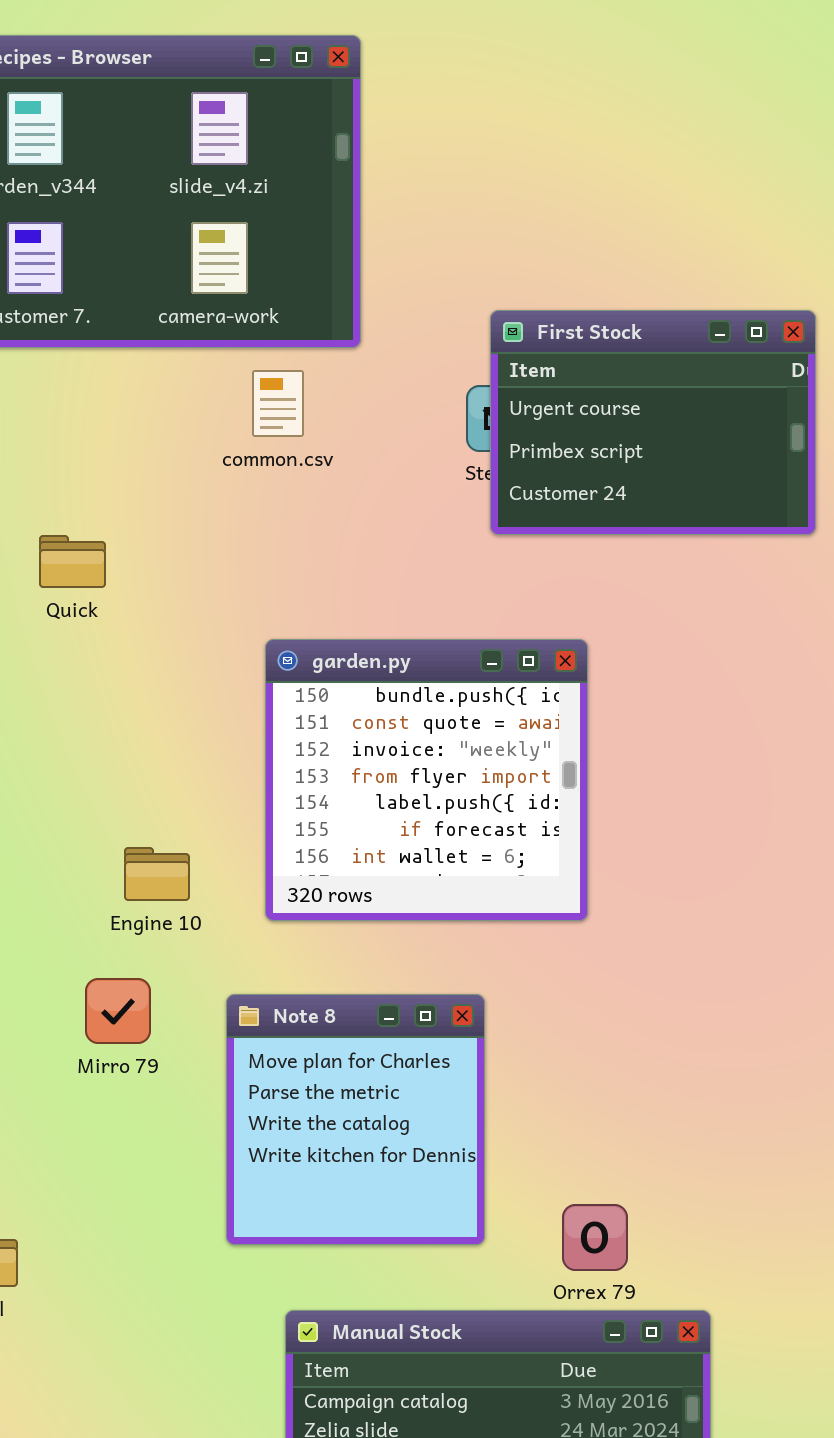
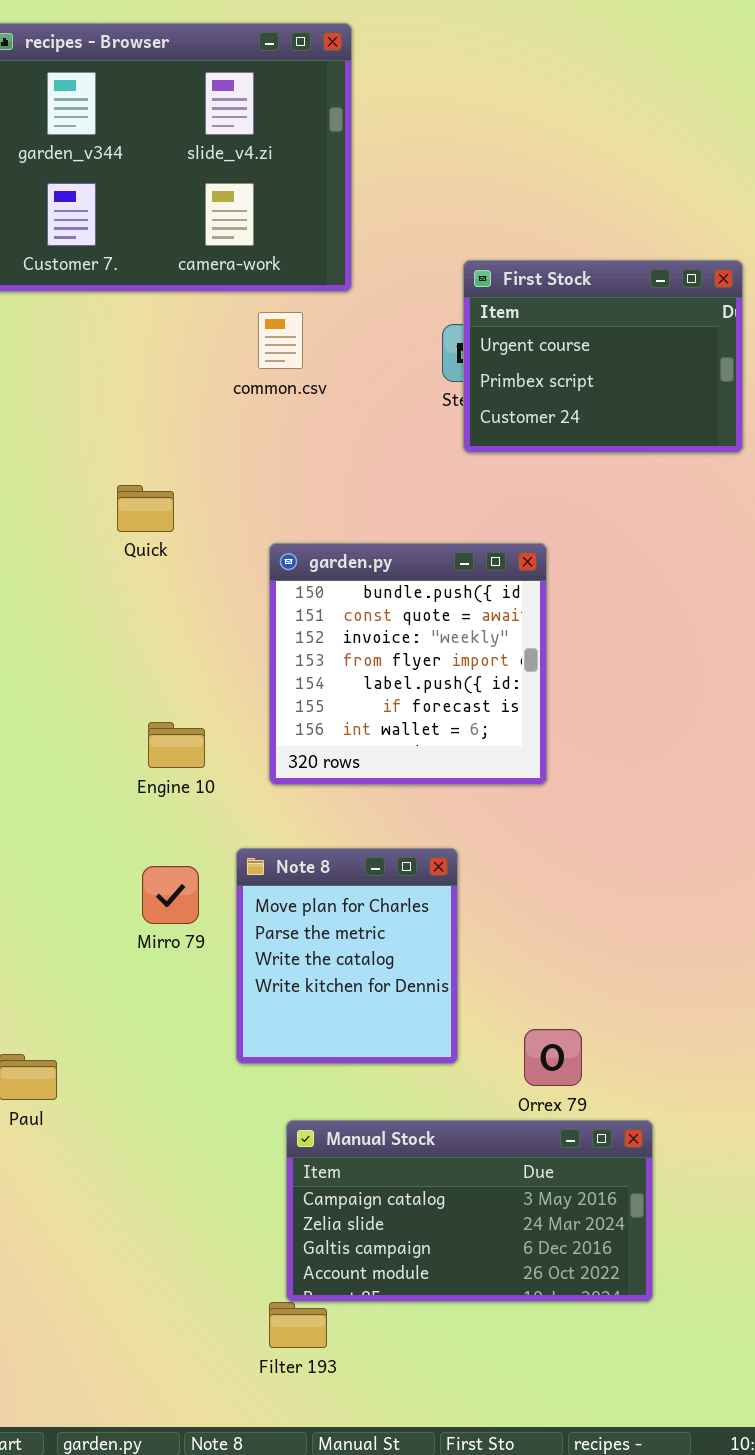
Quick: [39,535,106,588] -> [117,485,174,532], moved
Mirro 79: [85,978,151,1044] -> [142,866,199,924], moved

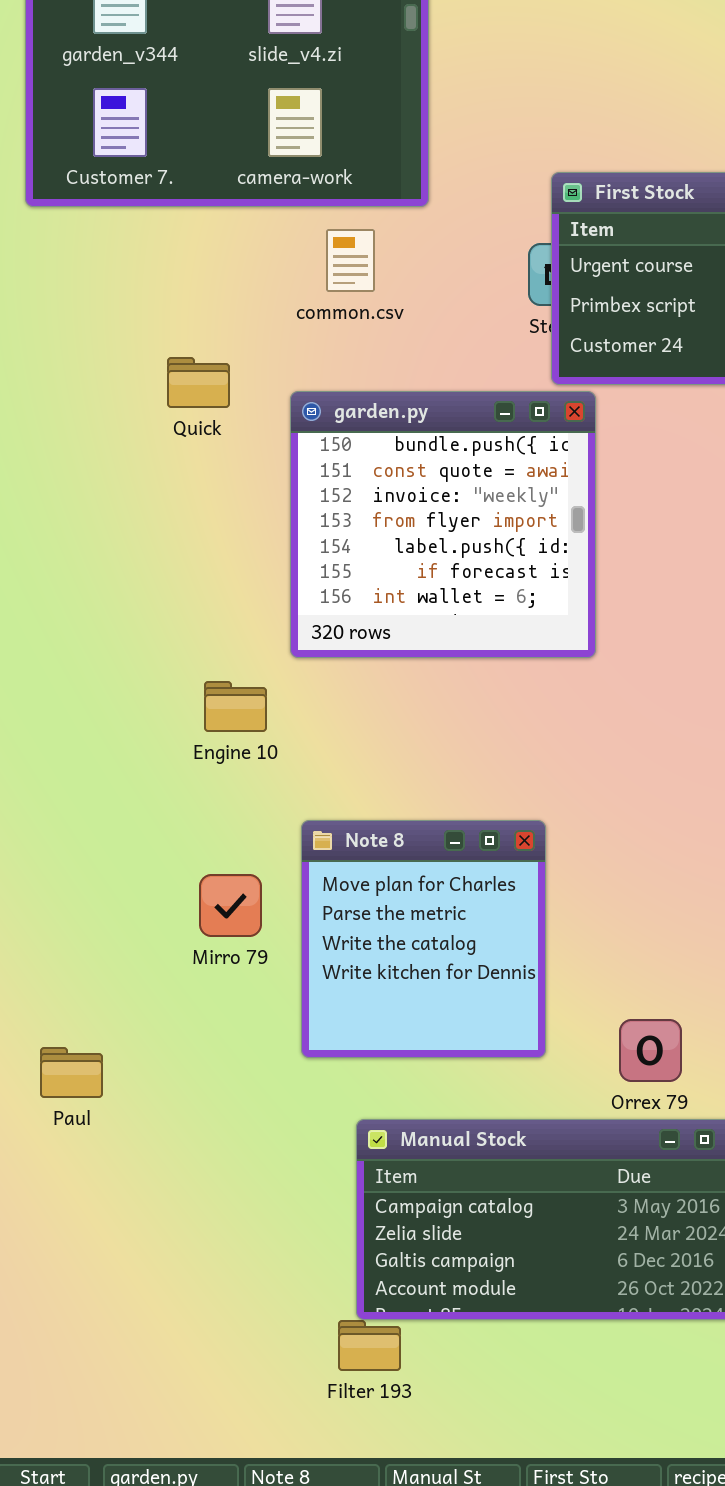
Quick: [117,485,174,532] -> [167,357,230,408], moved
garden.py: [269,543,547,785] -> [290,391,596,658], moved
Mirro 79: [142,866,199,924] -> [199,874,262,937], moved

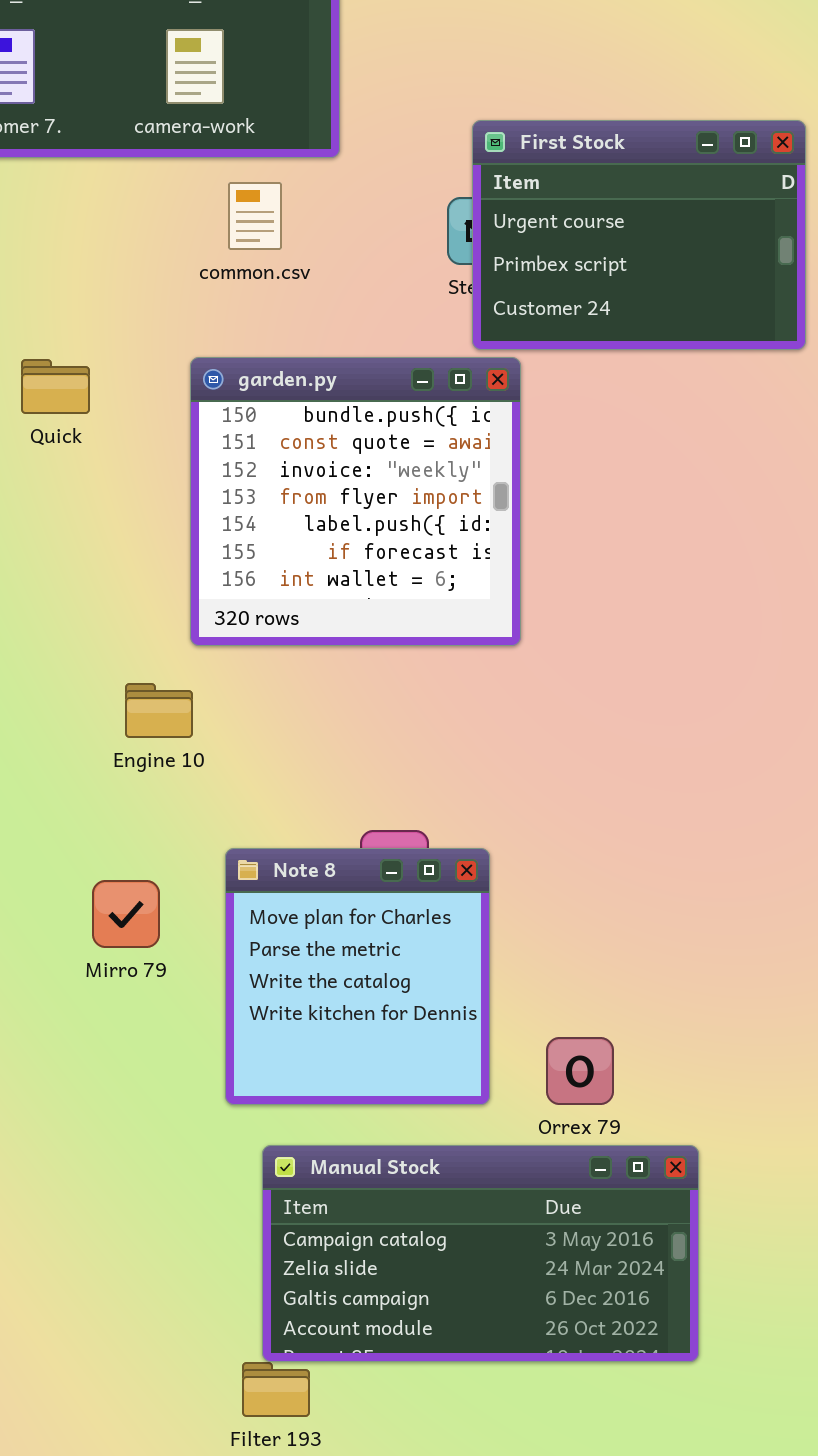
Quick: [167,357,230,408] -> [21,359,90,414], moved
Engine 10: [204,681,267,732] -> [125,683,193,738], moved
Note 8: [301,820,546,1058] -> [225,848,490,1105], moved

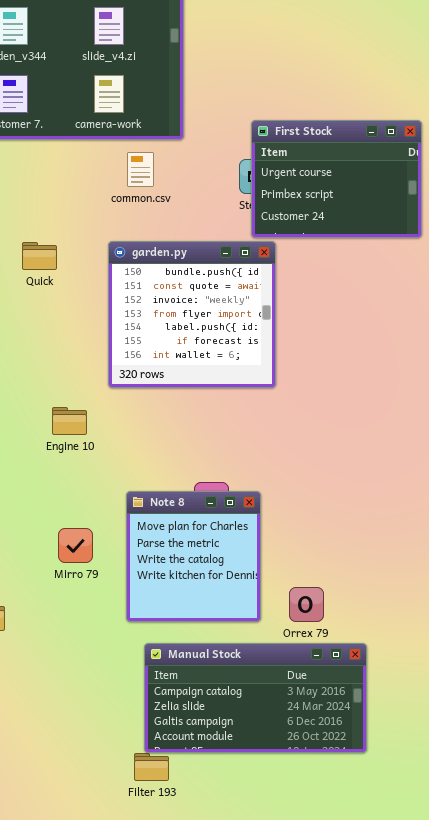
Engine 10: [125,683,193,738] -> [52,407,87,435], moved
Mirro 79: [92,880,160,948] -> [58,528,93,563], moved

